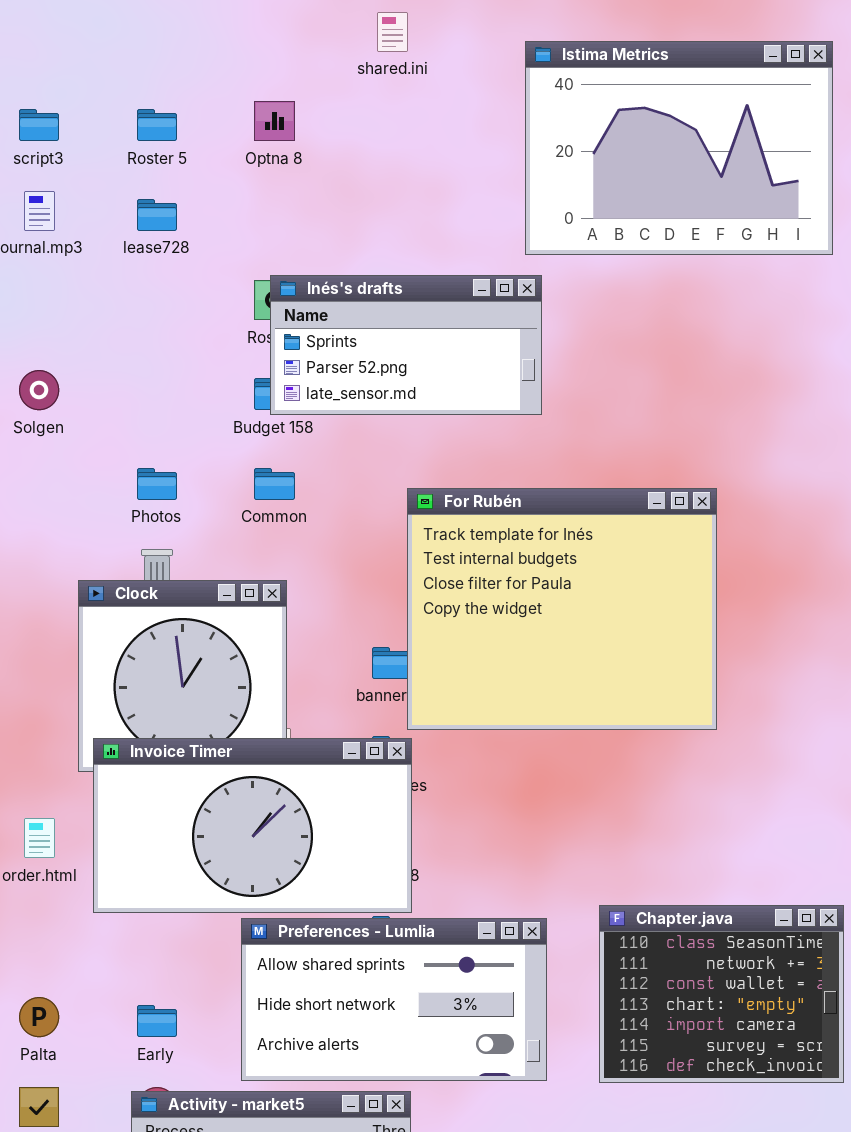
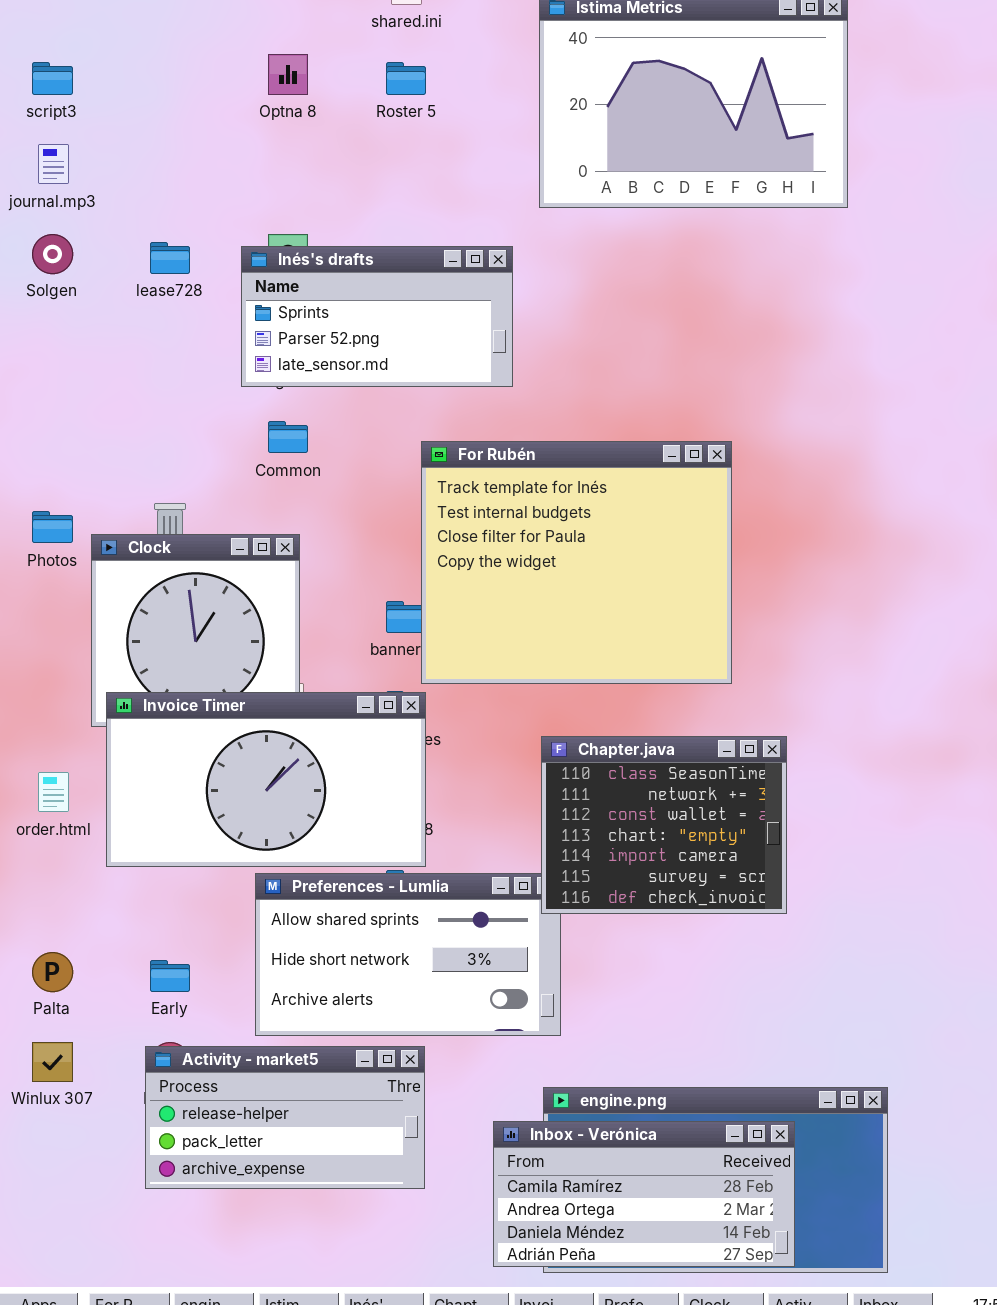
Roster 5: [137,109,177,141] -> [386,62,426,95], moved
lease728: [137,199,177,231] -> [150,242,190,274], moved
Inés's drafts: [270,275,542,415] -> [241,246,513,387], moved
Solgen: [19,370,59,410] -> [32,234,73,274], moved
Photos: [137,468,177,500] -> [32,511,73,543], moved
Chapter.java: [599,905,844,1083] -> [541,736,787,914], moved

